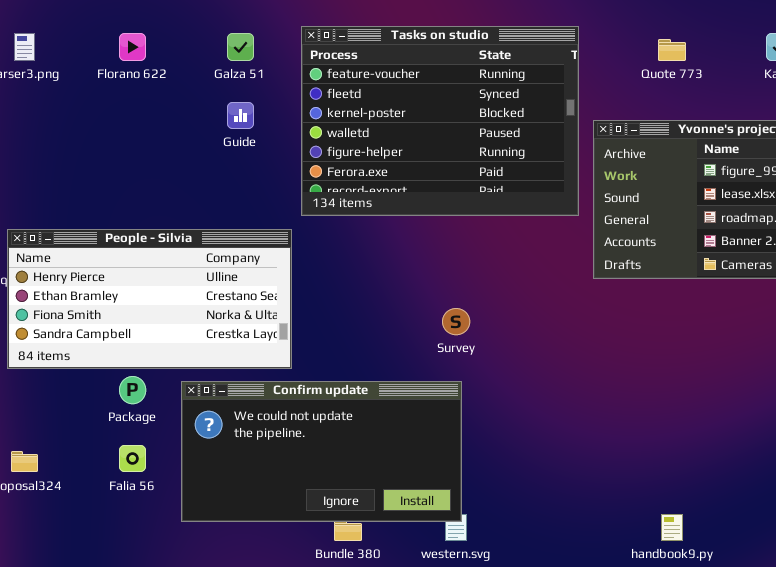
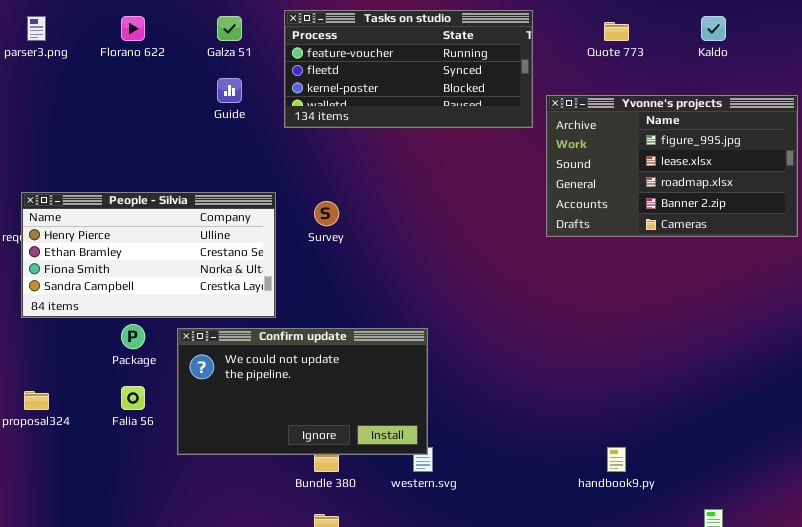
Tasks on studio: [301,26,579,216] -> [284,10,533,128], resized
Survey: [442,308,470,335] -> [314,201,339,226], moved

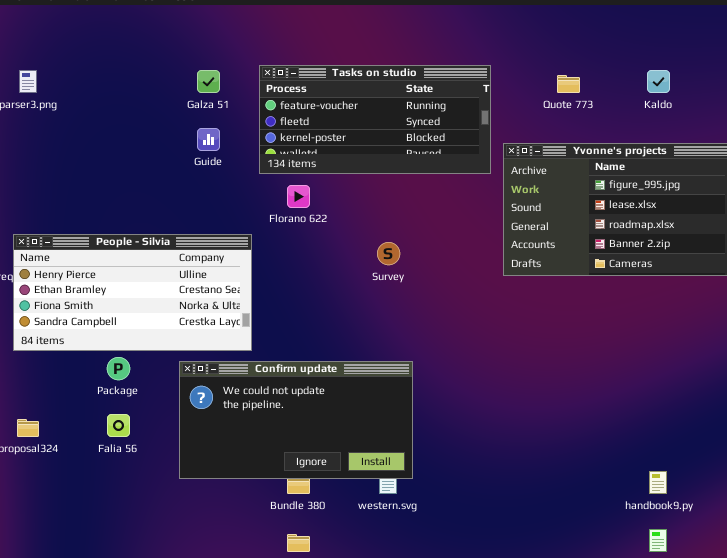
Florano 622: [121,16,145,41] -> [287,185,310,208], moved
Survey: [314,201,339,226] -> [377,242,400,265], moved
Confirm update: [177,328,428,455] -> [179,361,413,479], moved
handbook9.py: [607,447,626,472] -> [649,471,667,494], moved

